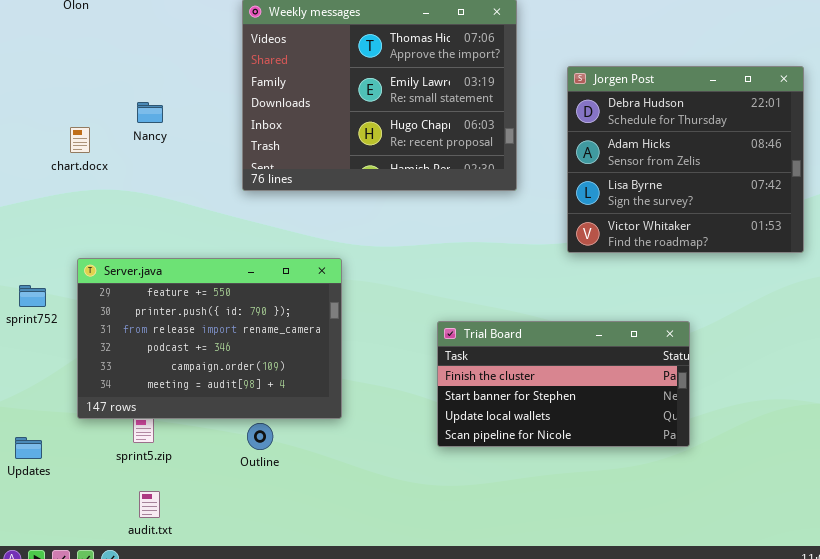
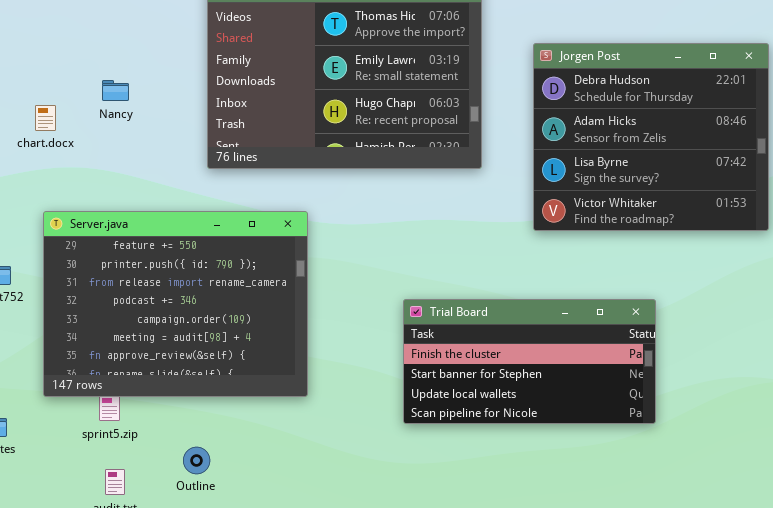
Server.java: [77,258,342,419] -> [43,211,308,397], resized
Outline: [247,423,273,450] -> [183,447,210,474], moved

